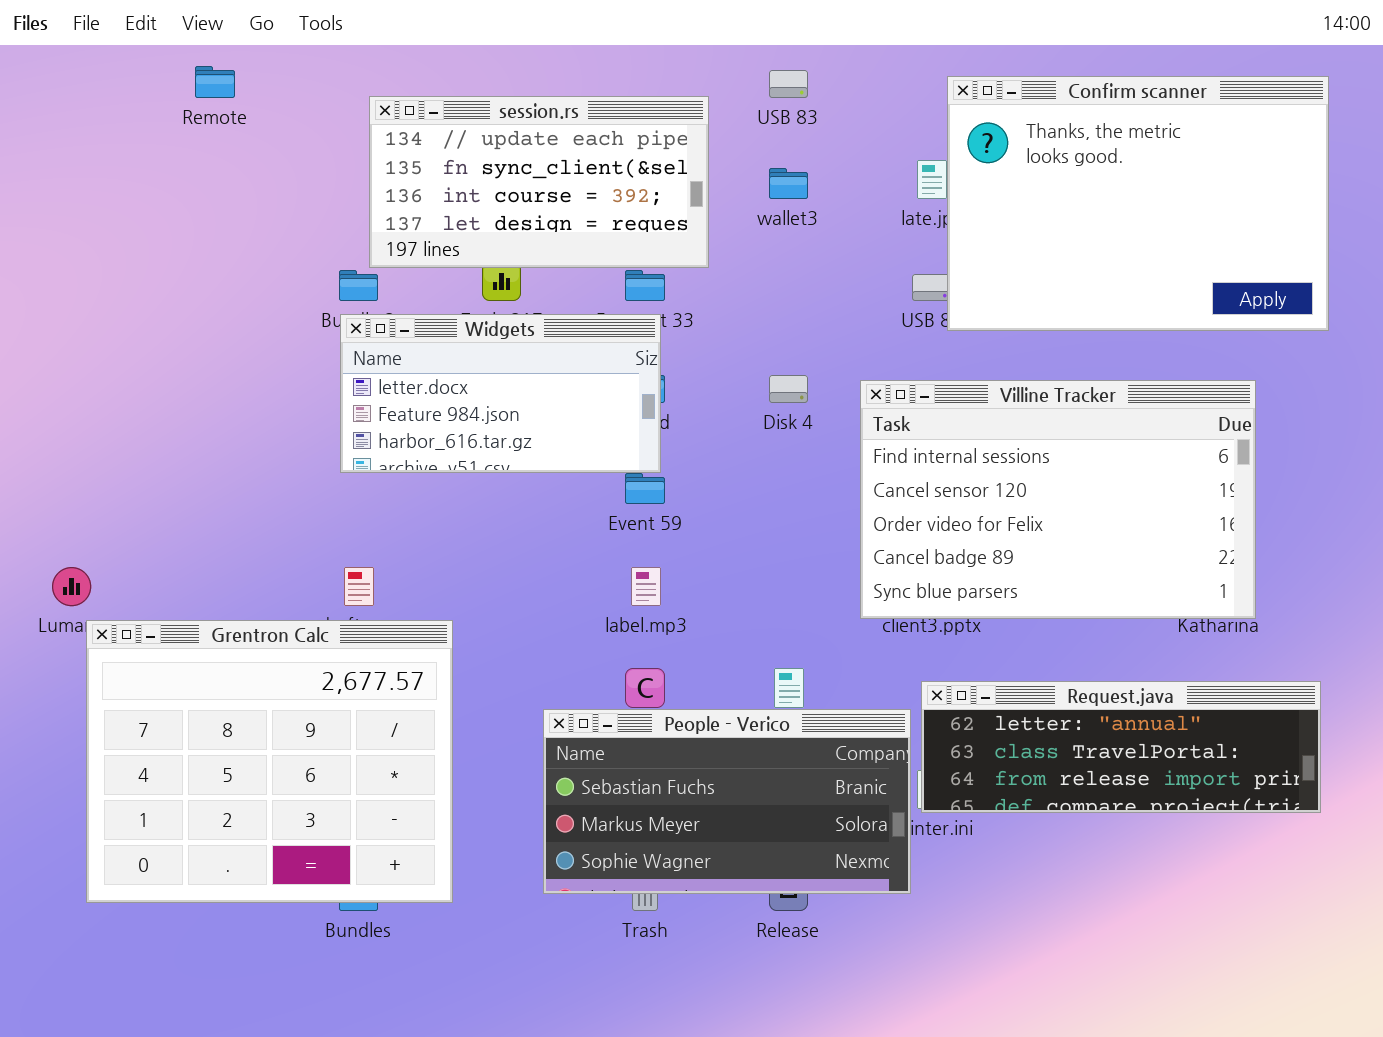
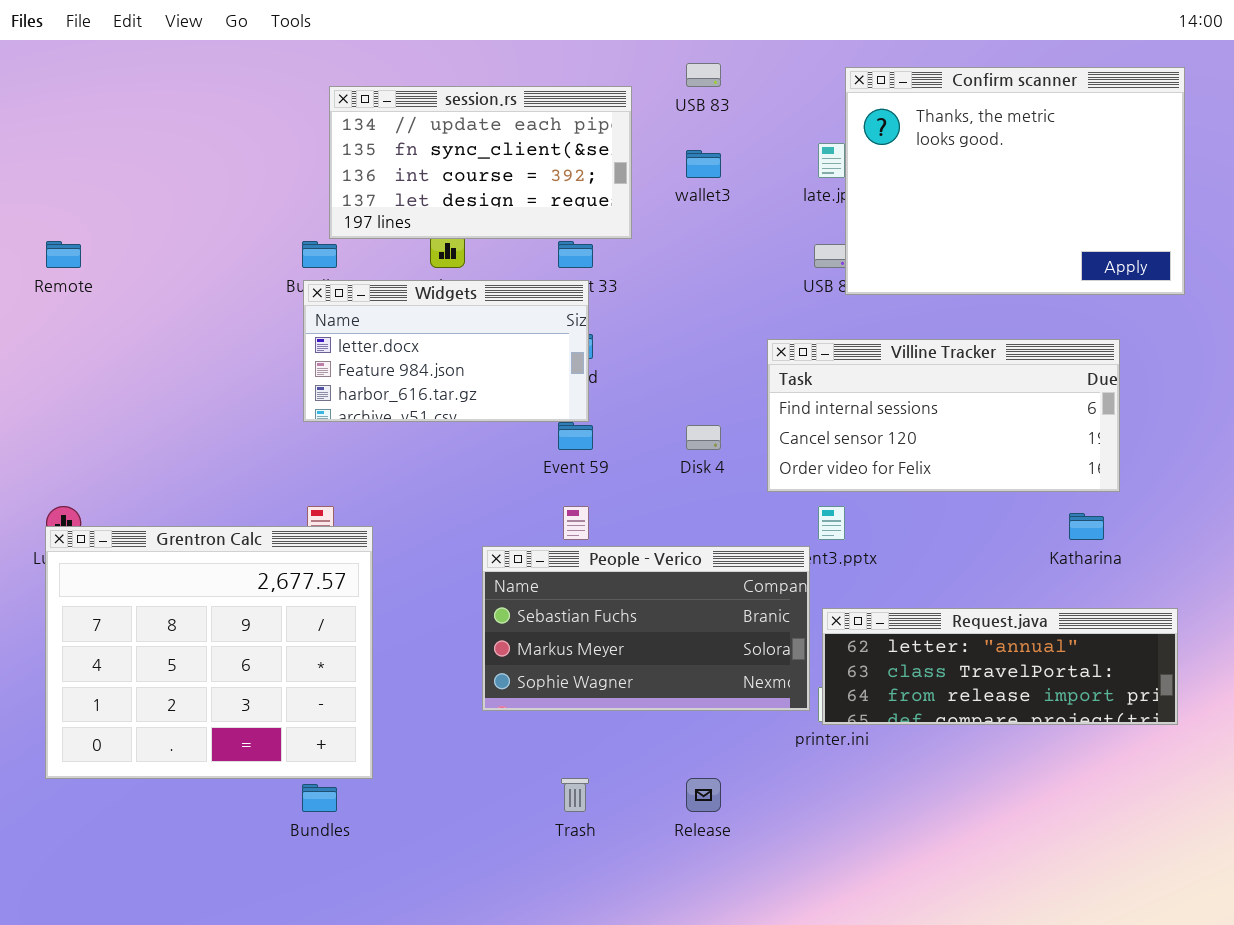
Remote: [195,66,235,98] -> [46,241,81,268], moved
Disk 4: [769,375,808,403] -> [686,425,721,450], moved
Villine Tracker: [860,380,1256,619] -> [767,339,1120,492], resized
Grentron Calc: [86,620,453,903] -> [45,526,373,779], moved
People - Verico: [543,709,911,894] -> [482,546,810,711], moved

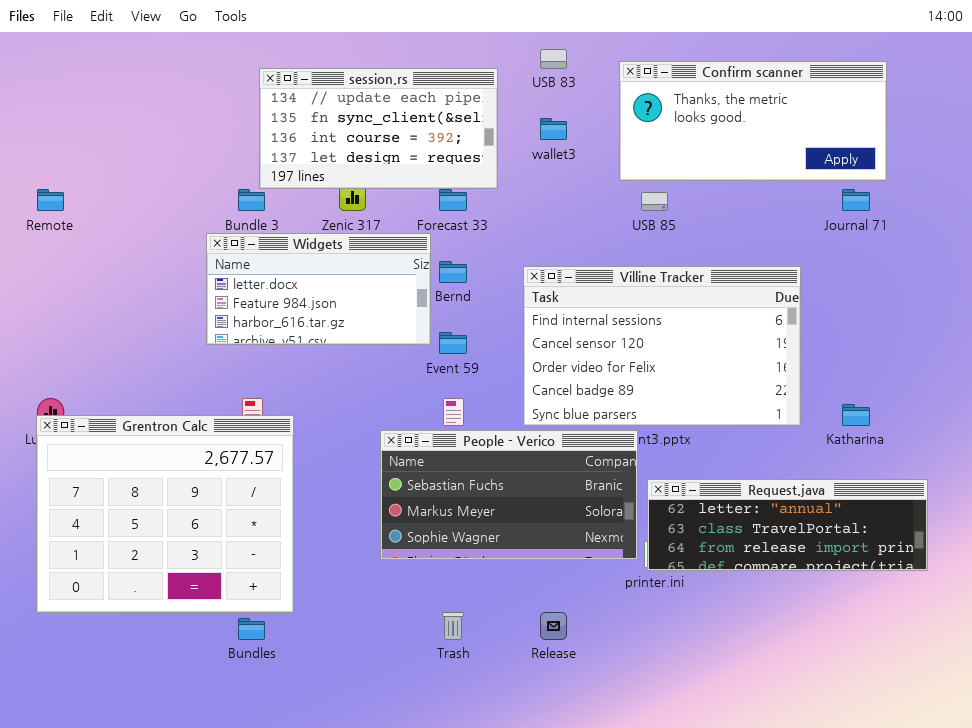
Confirm scanner: [845,67,1185,295] -> [619,61,887,181], moved, resized
Widgets: [303,280,589,422] -> [206,233,431,345], moved
Villine Tracker: [767,339,1120,492] -> [523,266,801,426], moved, resized

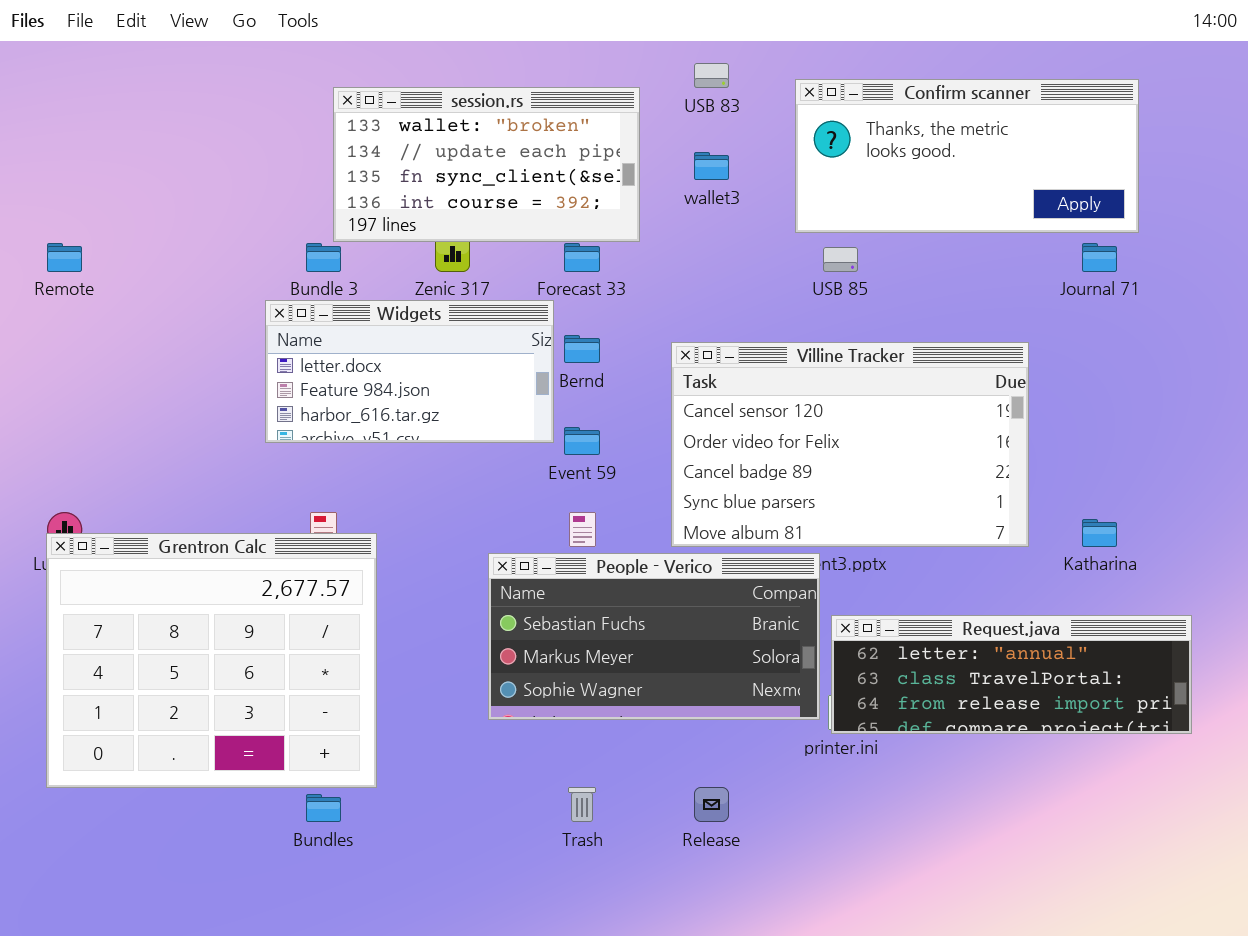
session.rs: [259,68,498,189] -> [333,87,640,242], scrolled up 1 row
Villine Tracker: [523,266,801,426] -> [671,342,1029,547], scrolled down 1 row

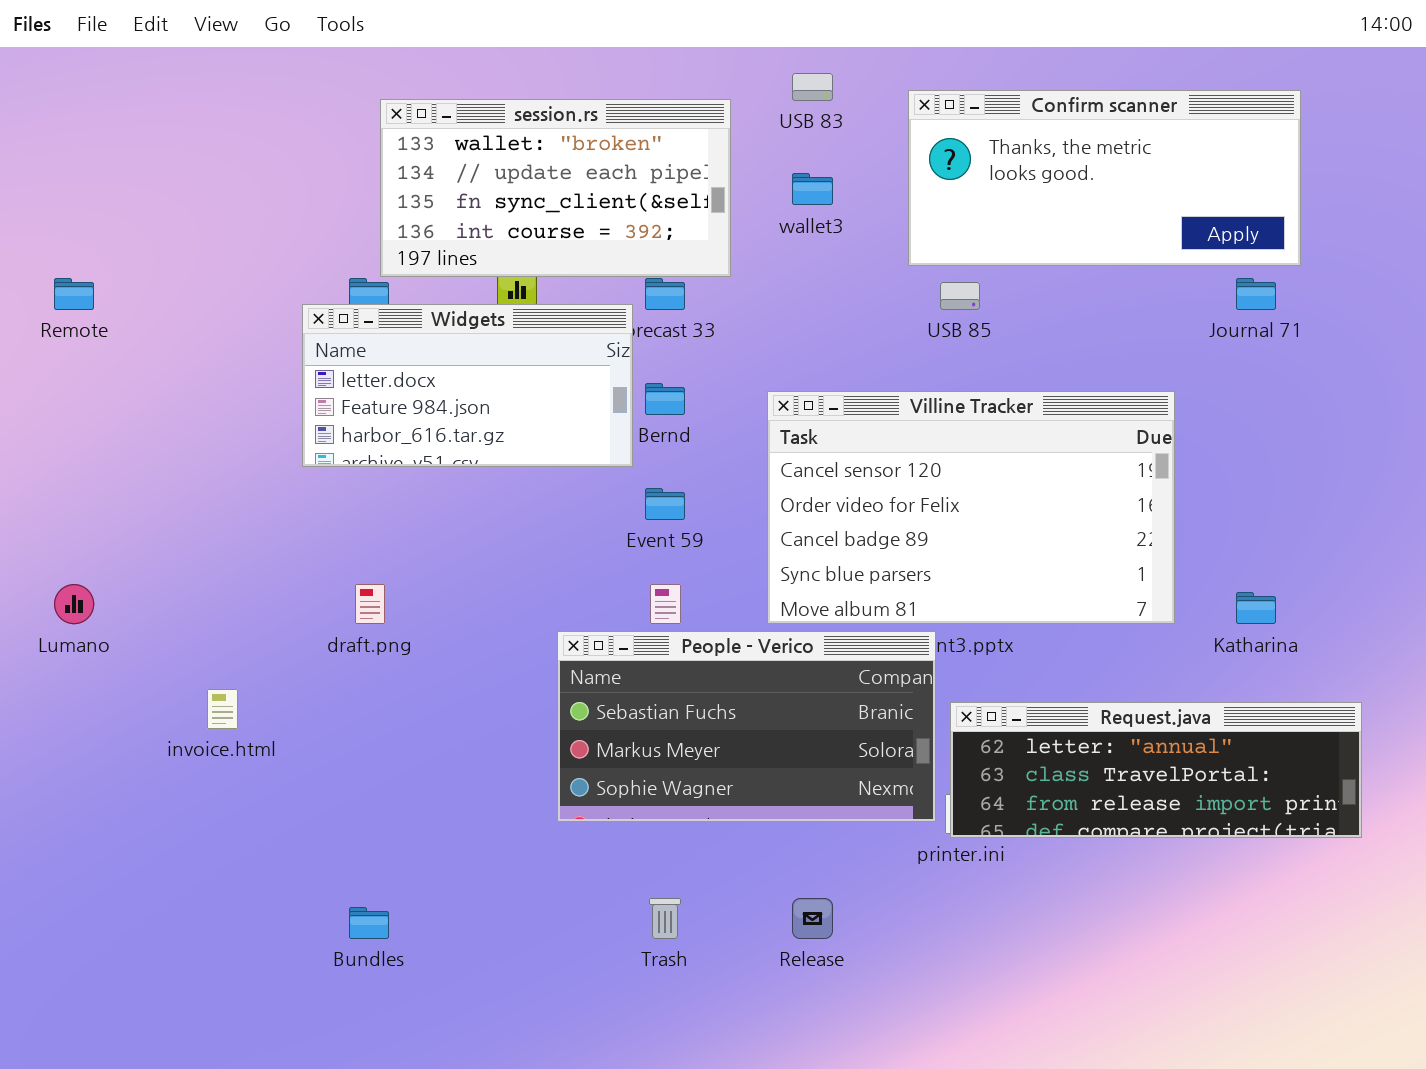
Widgets: [265,300,554,443] -> [302,304,633,467], moved
Grentron Calc: [46,533,377,788] -> none, closed

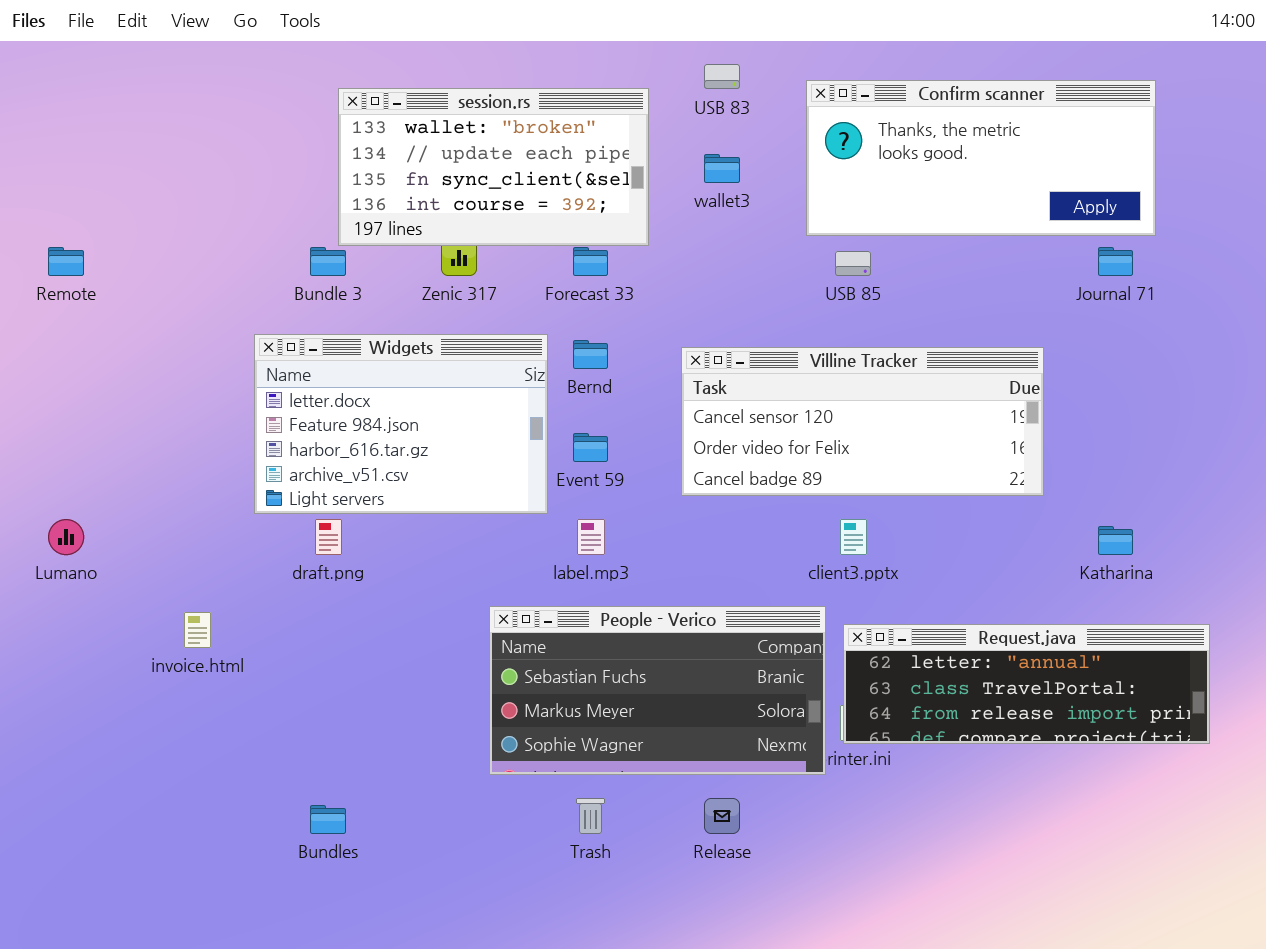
Widgets: [302,304,633,467] -> [254,334,548,514], moved, resized
Villine Tracker: [767,391,1175,624] -> [681,347,1044,496], resized
People - Verico: [557,631,936,822] -> [489,606,826,775], moved

